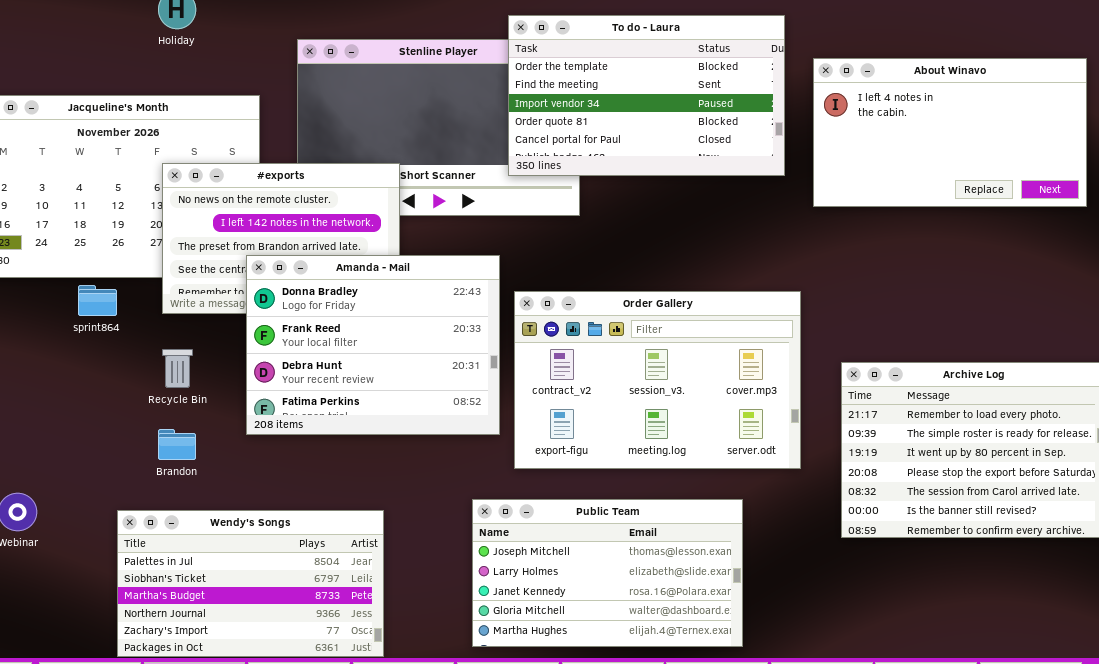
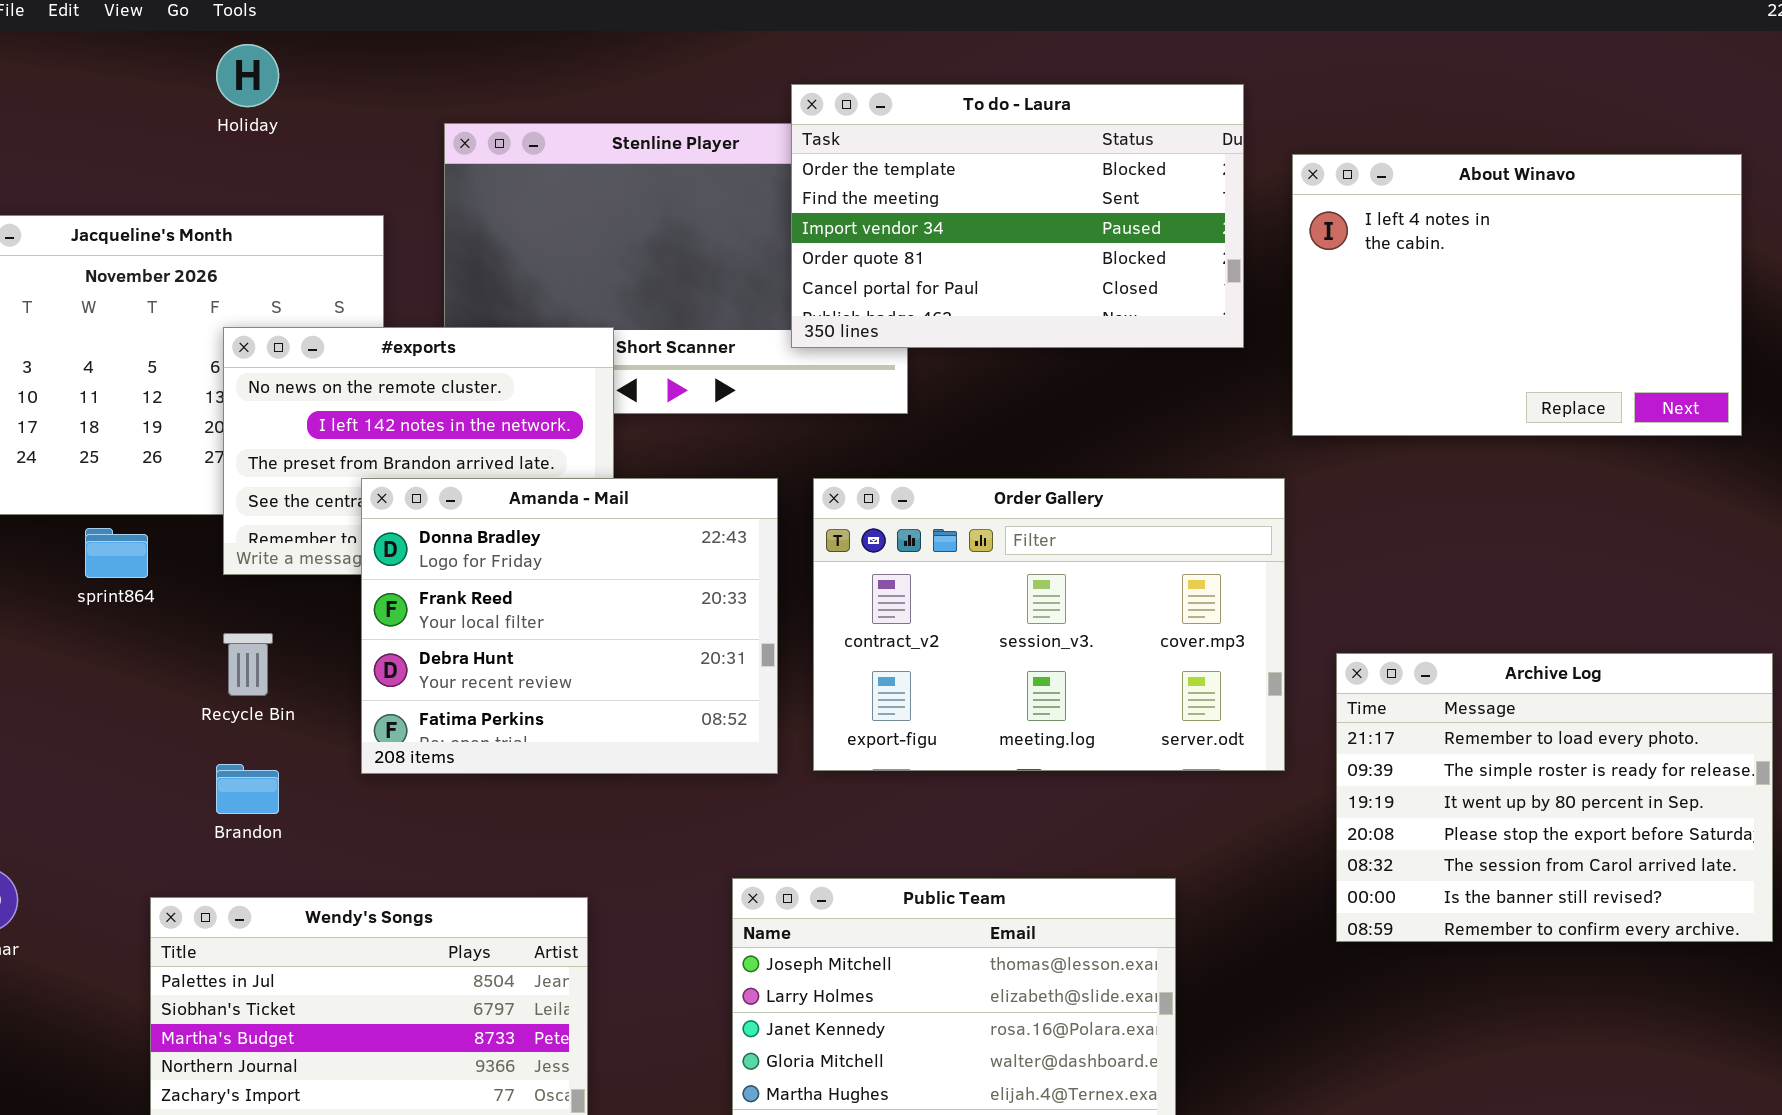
About Winavo: [813,58,1087,207] -> [1292,154,1742,436], resized
Order Gallery: [514,291,801,469] -> [813,478,1285,771], moved

